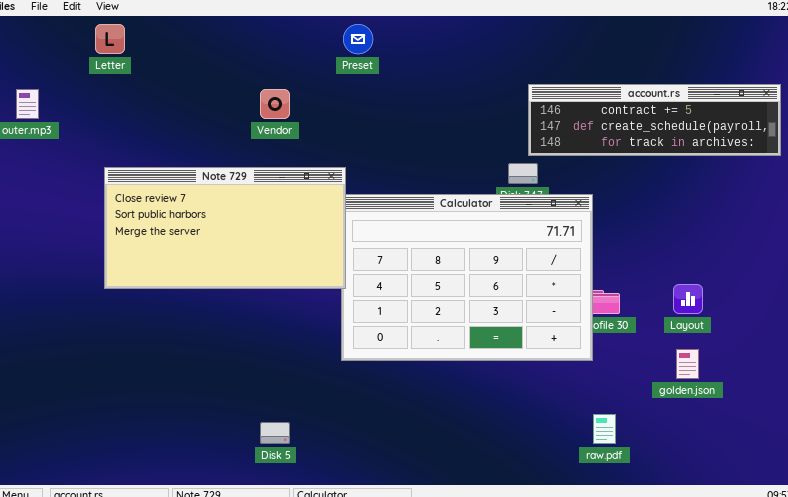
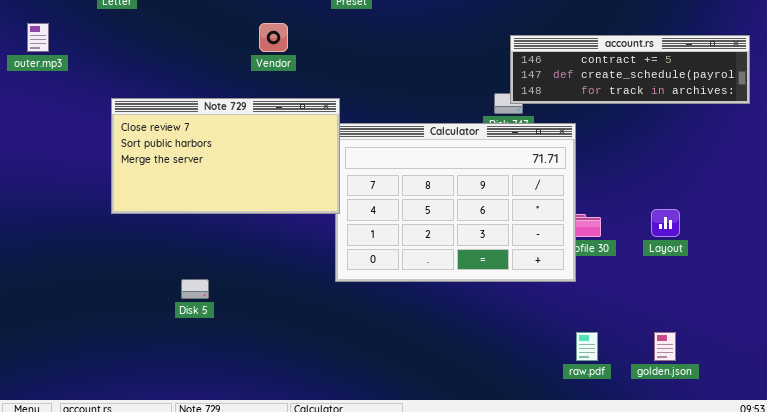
account.rs: [528,84,781,156] -> [510,35,750,104], moved
golden.json: [676,349,699,379] -> [654,332,676,361], moved
Disk 5: [260,422,290,444] -> [181,279,209,299], moved

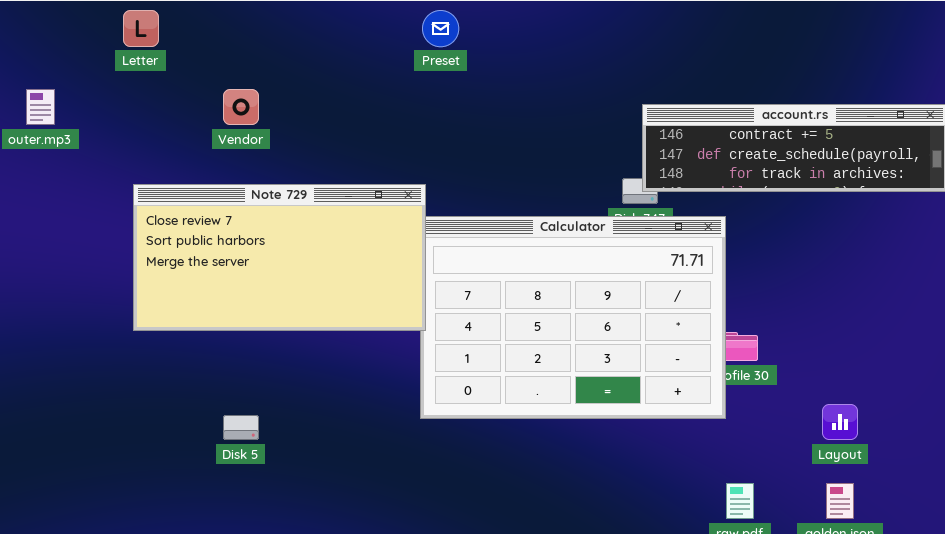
Vendor: [259,23,288,52] -> [223,89,259,125], moved
Layout: [651,209,680,237] -> [822,404,858,440], moved

